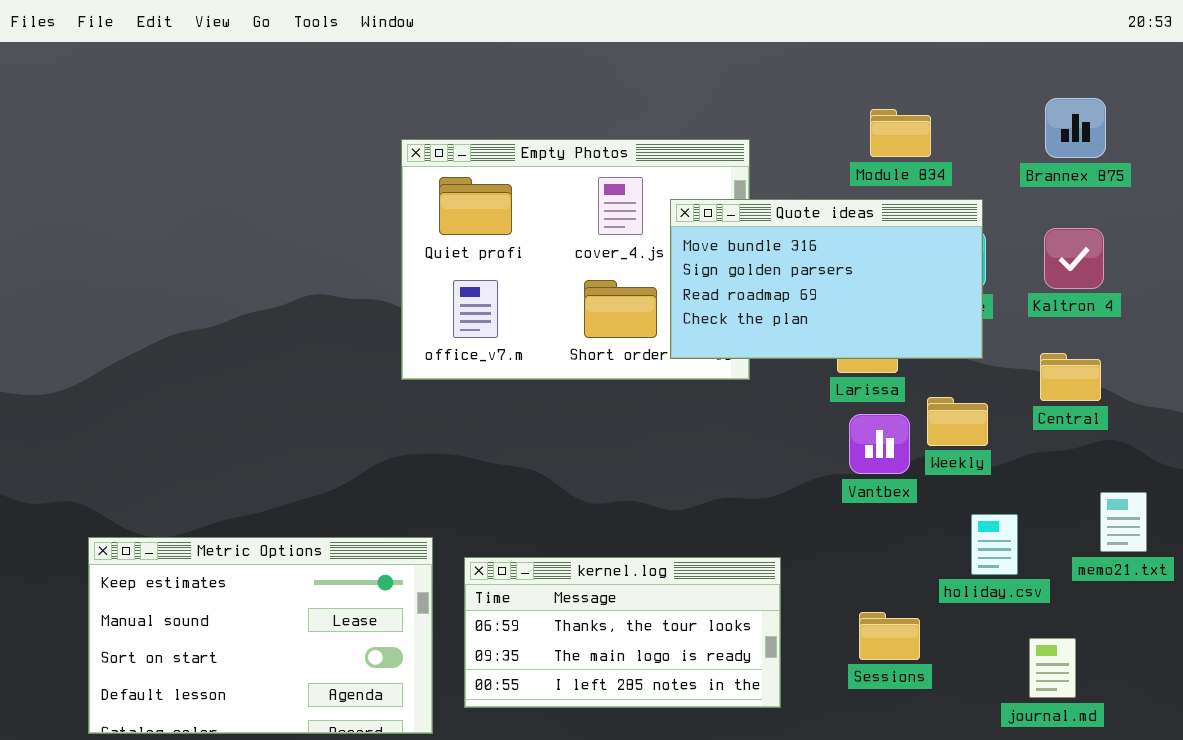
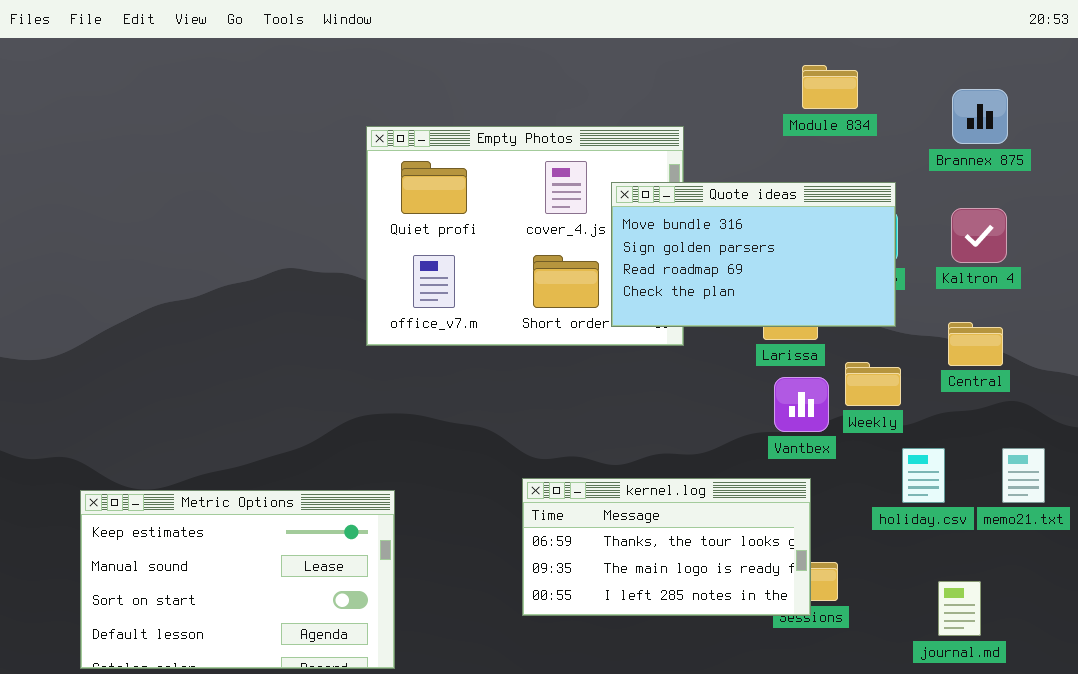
Module 834: [870,109,931,157] -> [802,65,858,109], moved
holiday.csv: [971,514,1018,575] -> [902,448,945,503], moved
kernel.log: [464,557,781,708] -> [522,478,811,616], moved

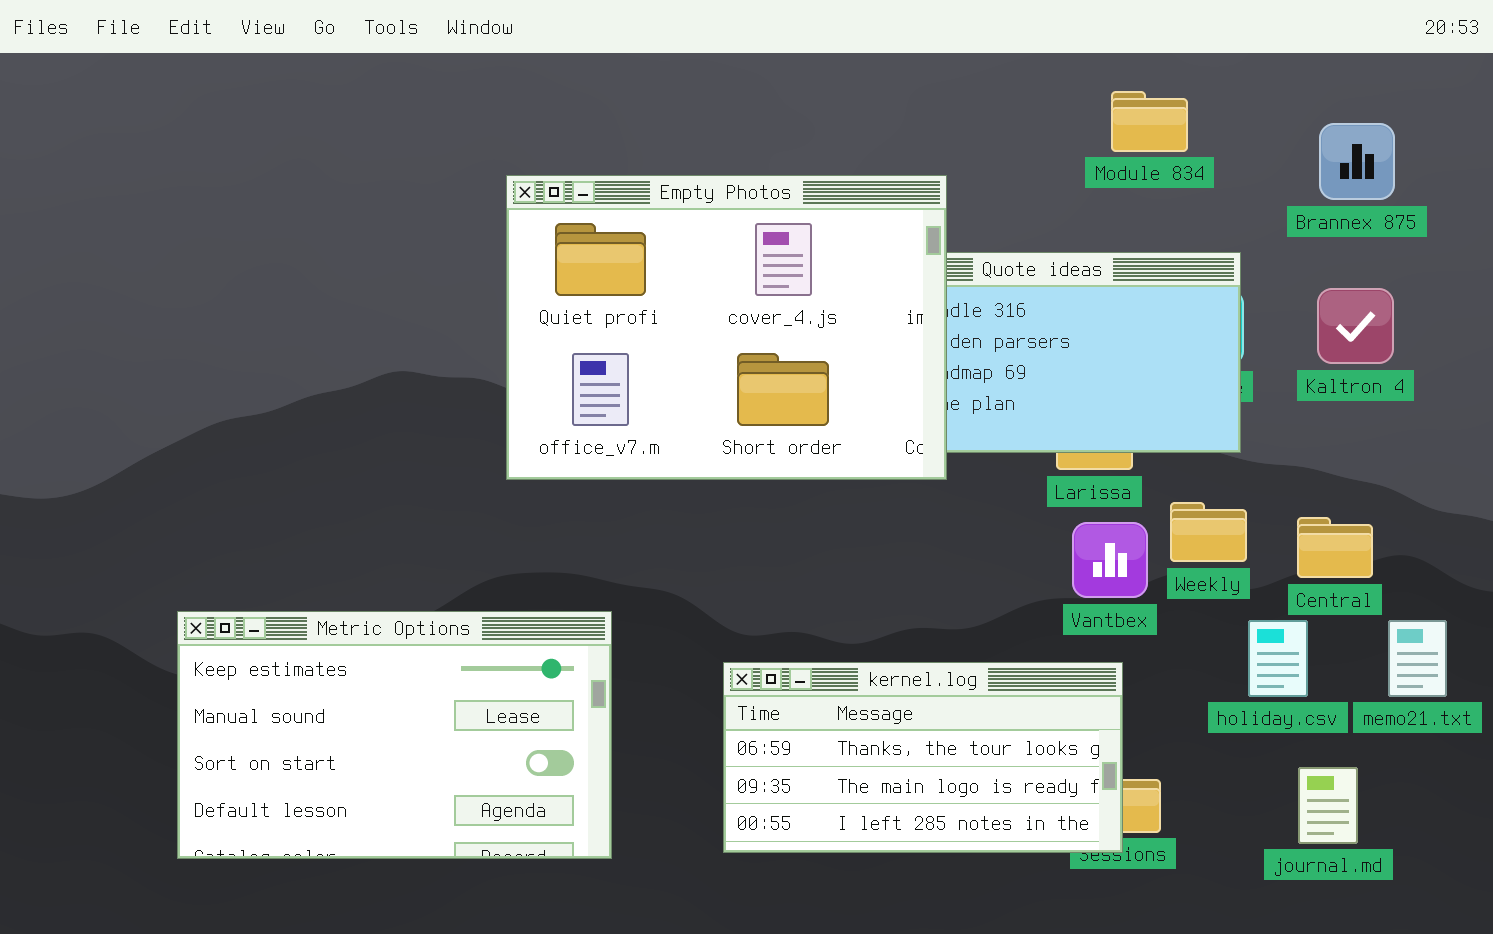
Empty Photos: [366,126,684,346] -> [506,175,947,480], raised
Central: [948,322,1003,366] -> [1297,517,1373,578], moved
Metric Options: [80,490,395,669] -> [177,611,612,859], moved
journal.md: [938,581,981,636] -> [1298,767,1358,844], moved

